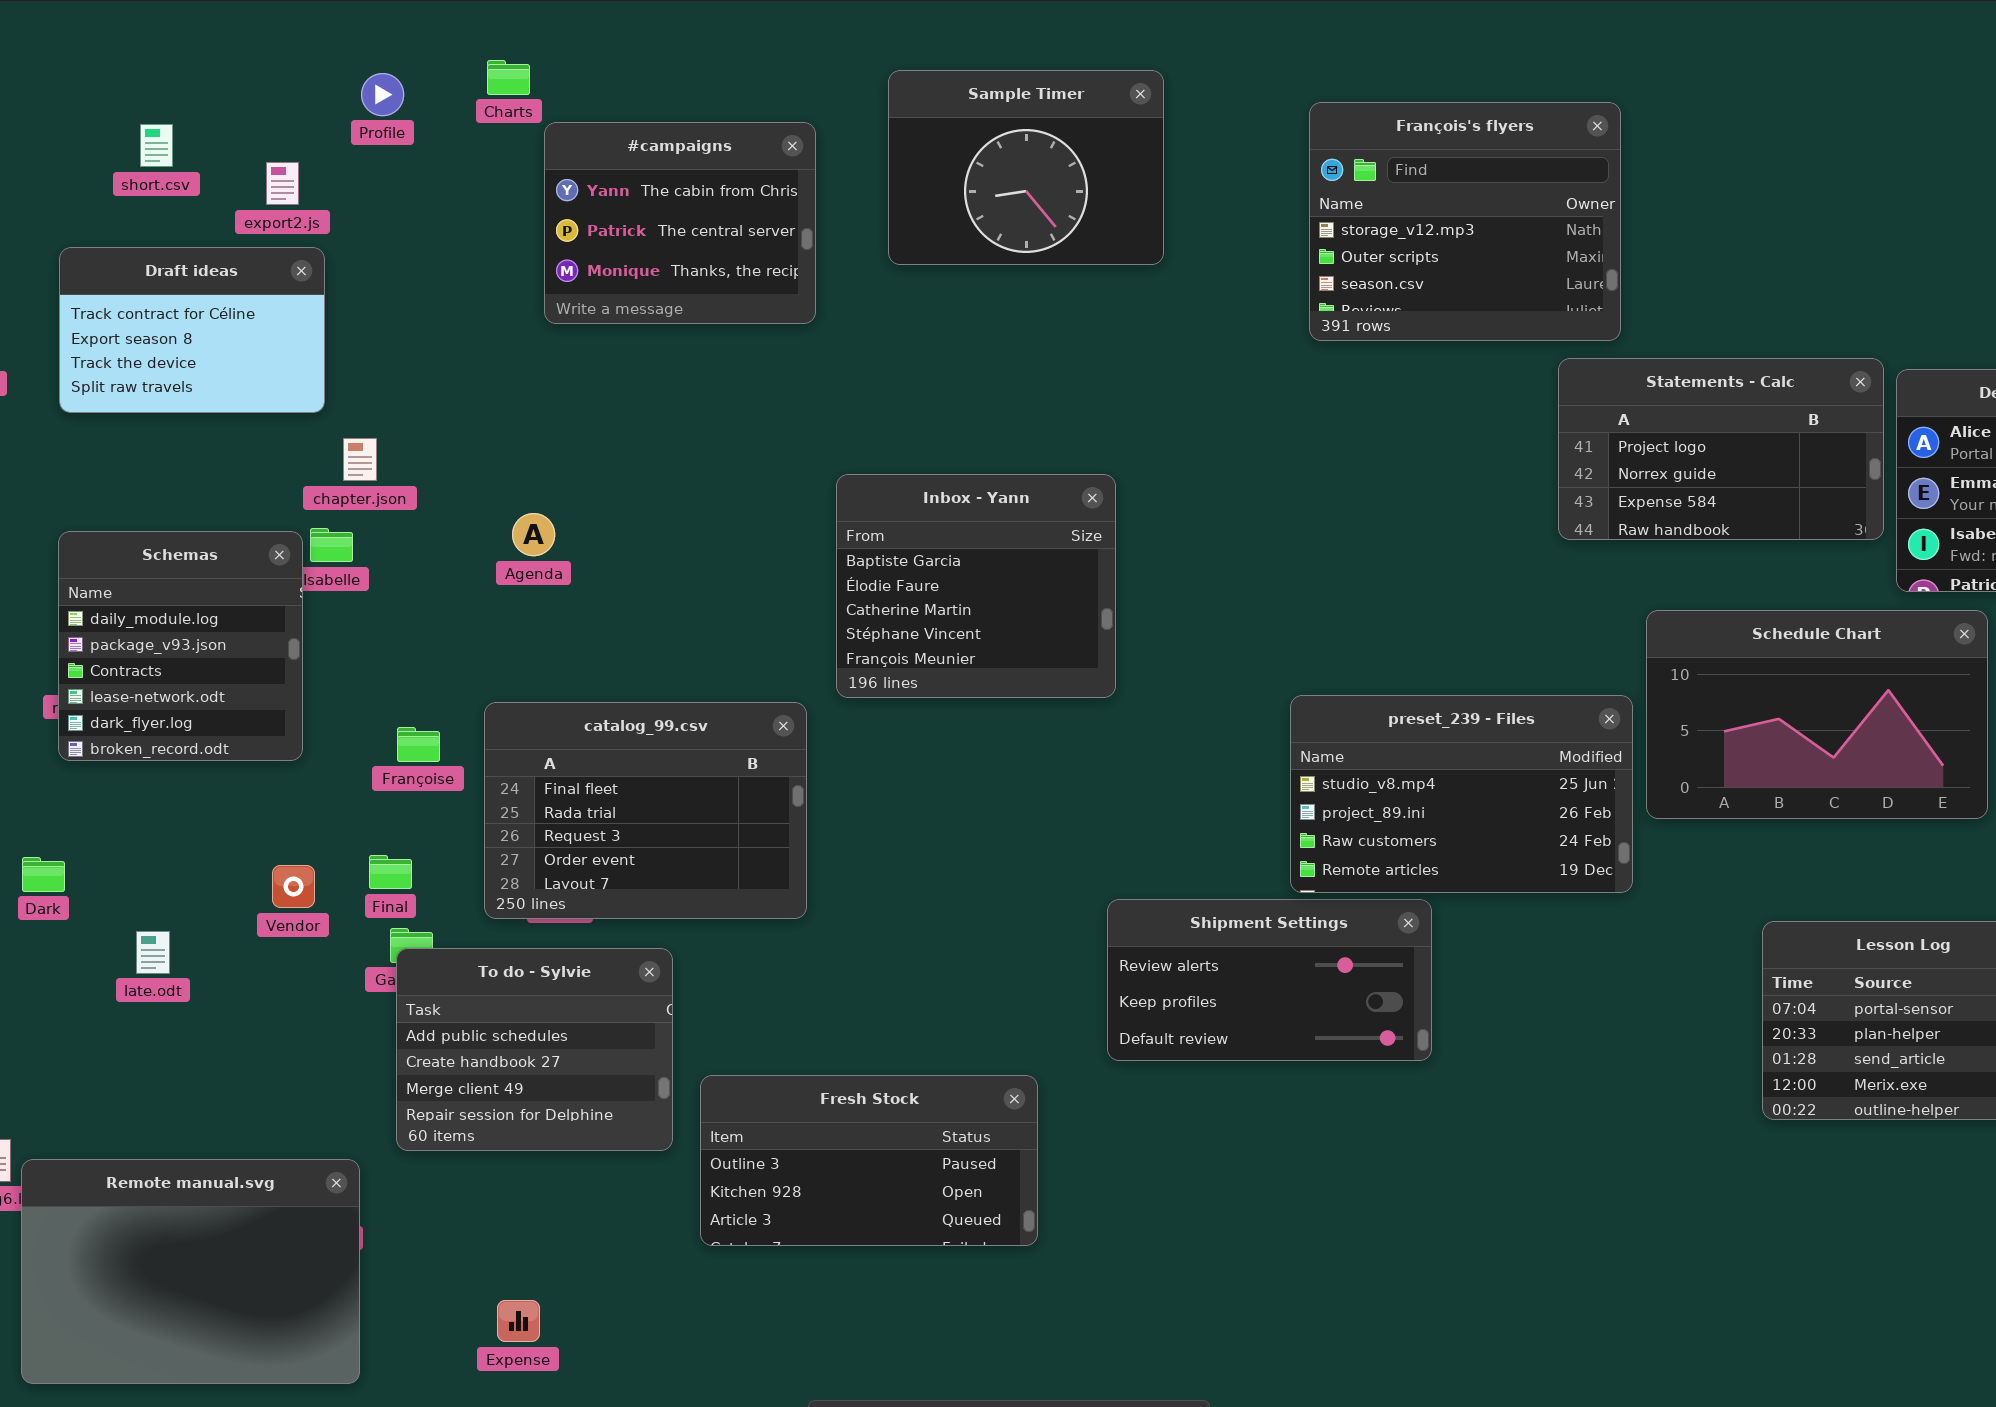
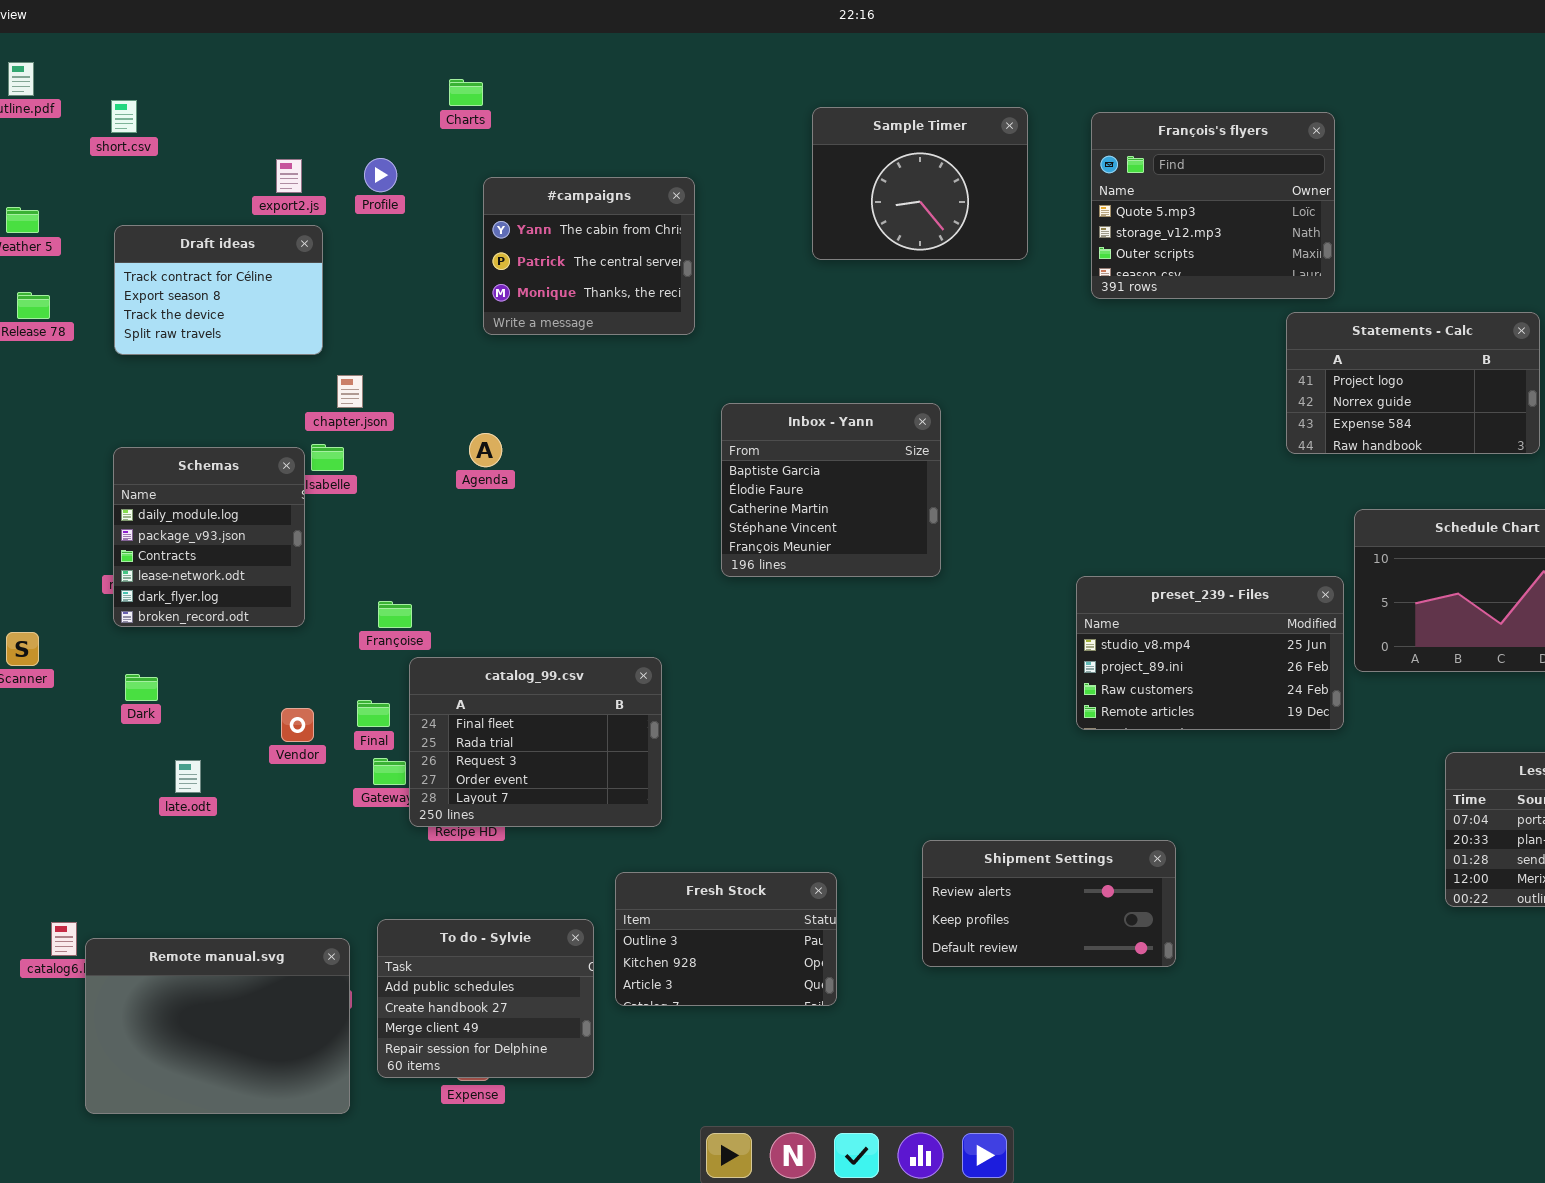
Sample Timer: [888,70,1164,265] -> [812,107,1028,260], moved
Profile: [361,73,404,116] -> [364,158,397,192], moved
François's flyers: [1309,102,1621,341] -> [1091,112,1335,299], scrolled up 1 row
#campaigns: [544,122,816,324] -> [483,177,695,335], moved
short.csv: [140,124,173,167] -> [111,100,137,133], moved
catalog_99.csv: [484,702,807,919] -> [409,657,662,827], moved
Dark: [22,857,65,892] -> [125,674,158,701], moved
Shipment Settings: [1107,899,1432,1061] -> [922,840,1176,967], moved
To do - Sylvie: [396,948,673,1151] -> [377,919,594,1078], moved
Fresh Stock: [700,1075,1038,1246] -> [615,872,837,1006], resized

